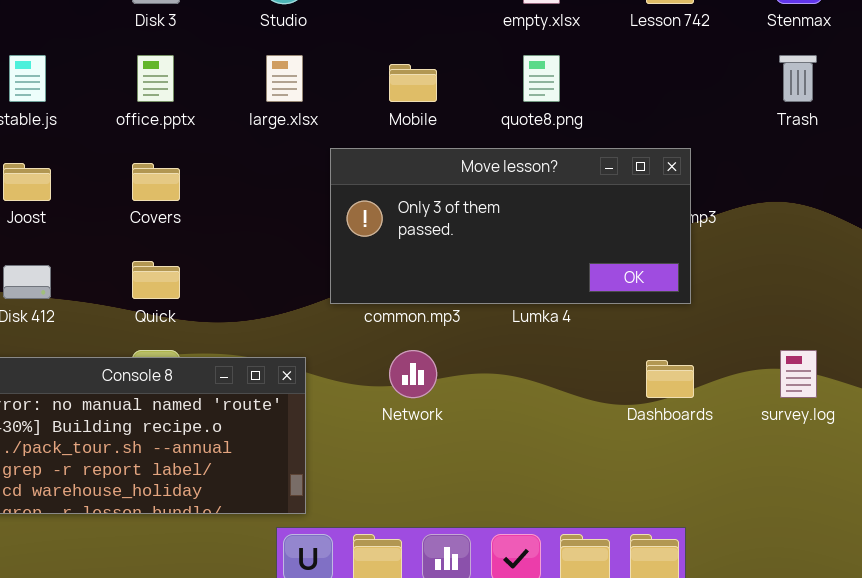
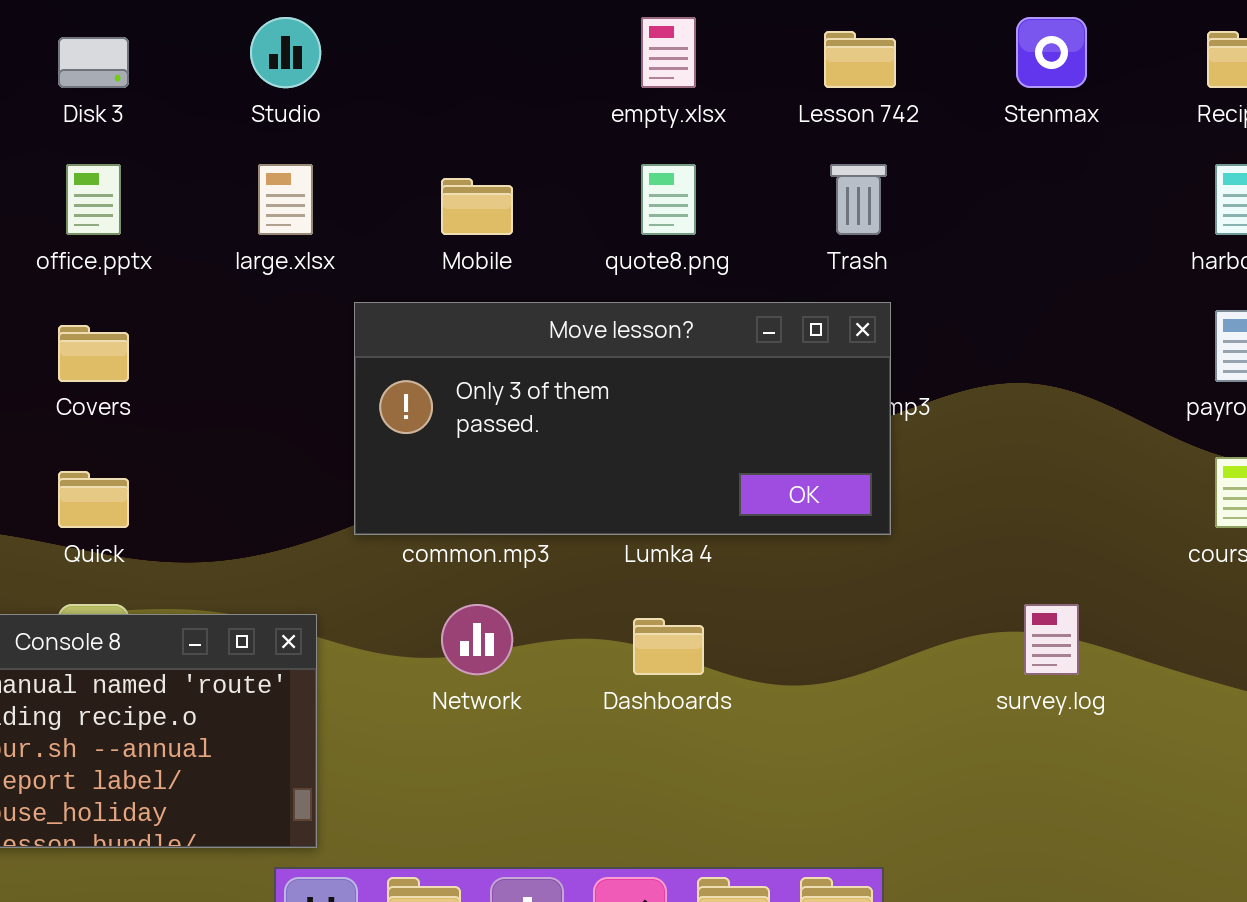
Trash: [779,55,817,102] -> [830,164,887,235], moved
Dashboards: [646,360,694,398] -> [633,618,704,675], moved

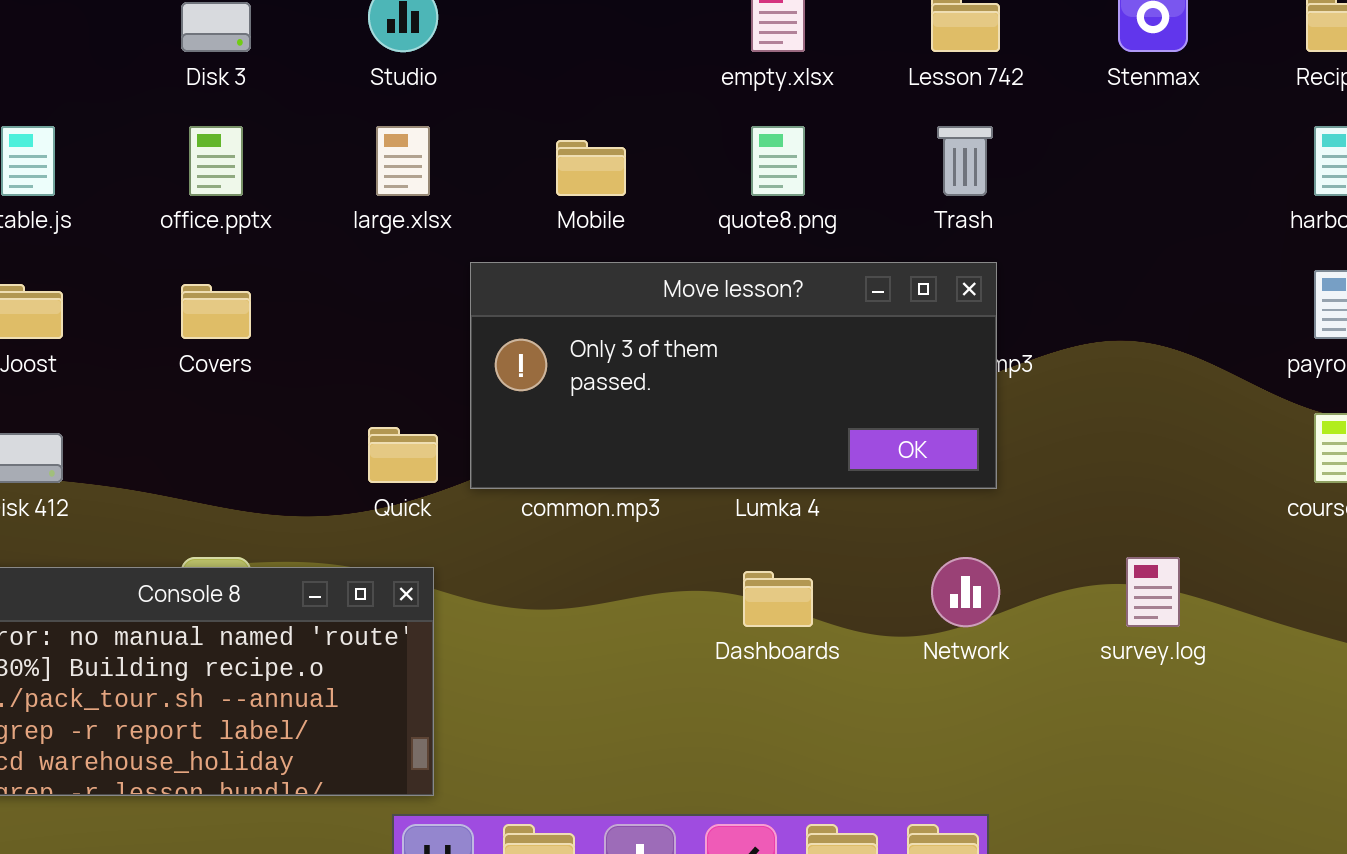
Quick: [58,471,129,528] -> [368,427,438,483], moved
Network: [441,604,513,675] -> [931,557,1000,627], moved

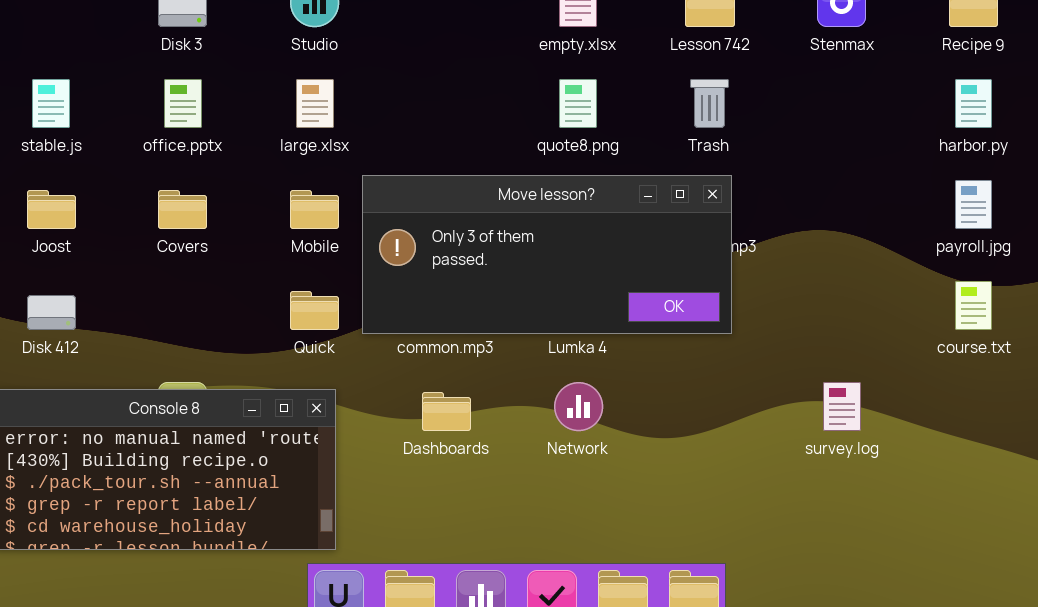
Mobile: [556,140,626,196] -> [290,190,339,229], moved
Network: [931,557,1000,627] -> [554,382,603,431], moved
Dashboards: [743,571,813,627] -> [422,392,471,431], moved

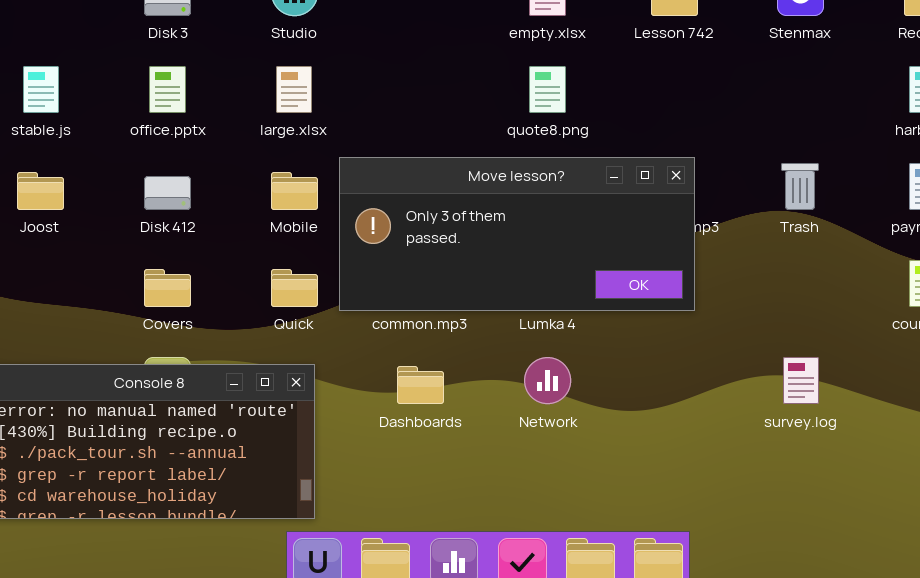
Trash: [690,79,729,128] -> [781,163,819,210], moved
Covers: [158,190,207,229] -> [144,269,191,307], moved
Disk 412: [27,295,76,330] -> [144,176,191,210], moved

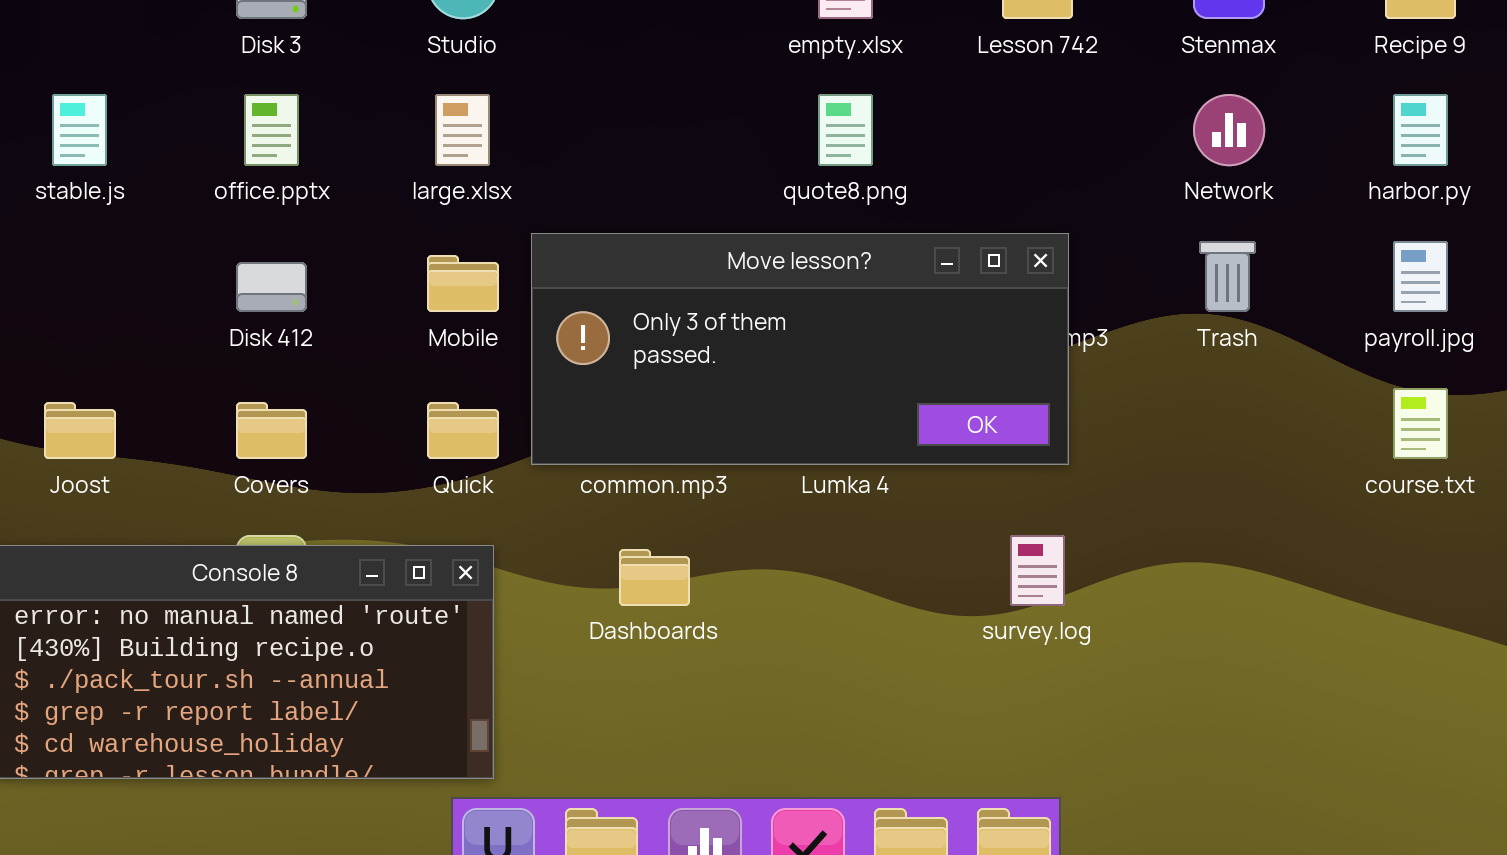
Joost: [17,172,64,210] -> [44,402,116,459], moved
Network: [524,357,571,404] -> [1193,94,1265,166], moved
survey.log: [783,357,819,404] -> [1010,535,1065,606], moved

